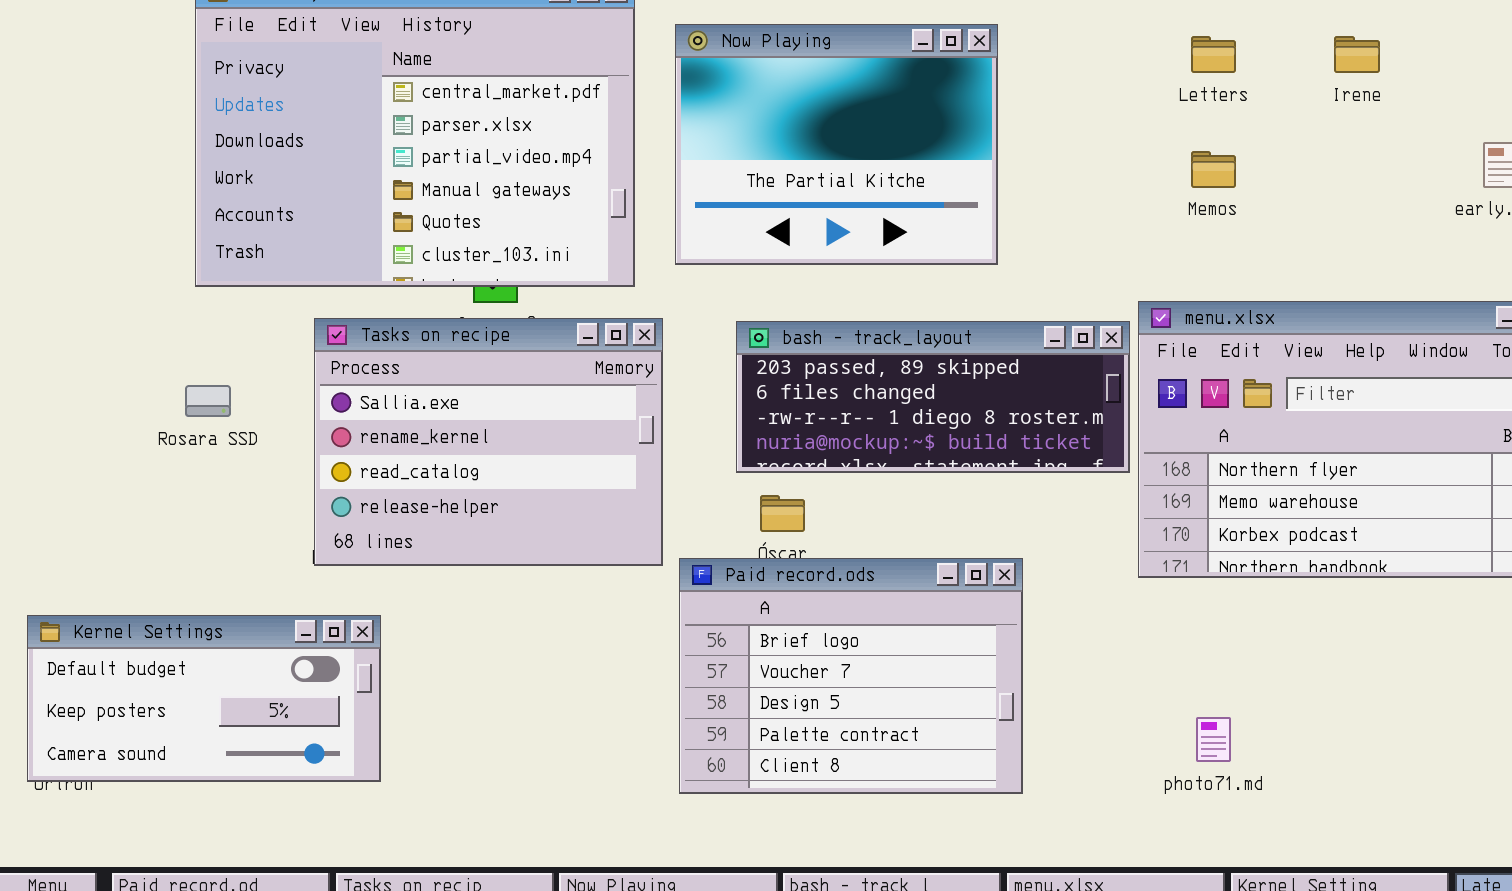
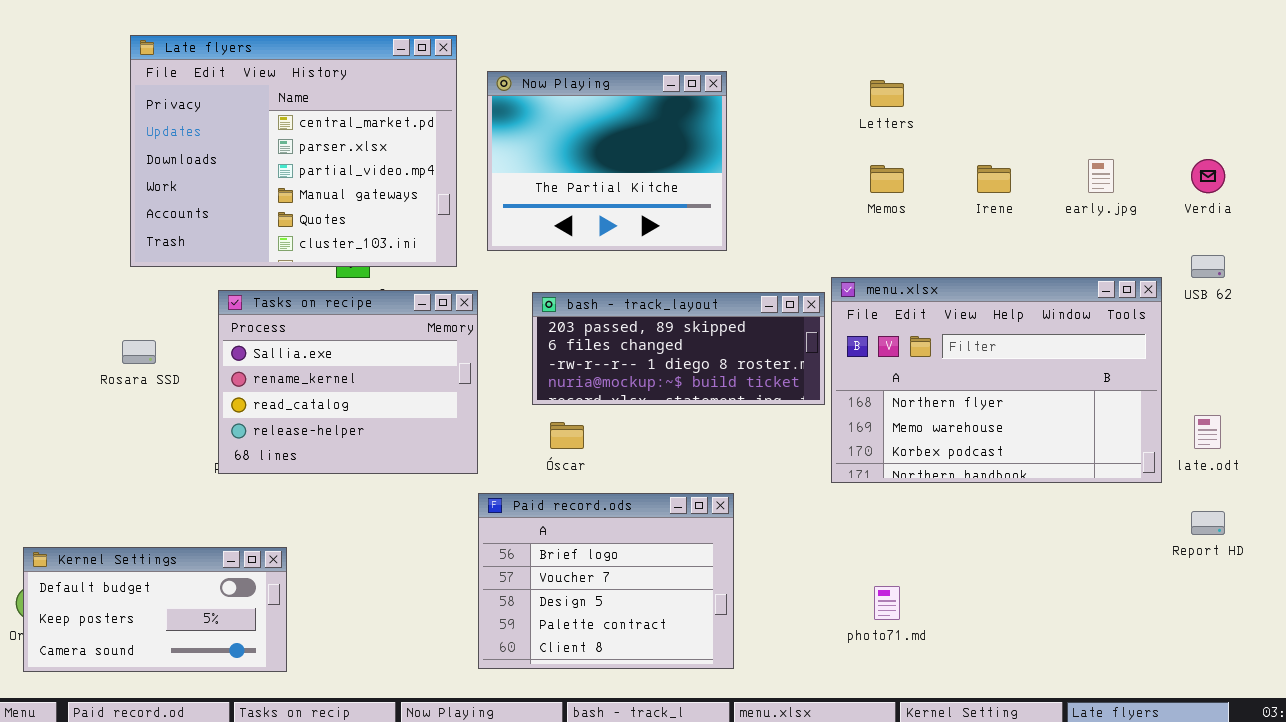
Irene: [1334,36,1380,73] -> [977,165,1011,193], moved
Paid record.ods: [679,558,1023,794] -> [478,493,734,669], moved
Kernel Settings: [27,615,381,782] -> [23,547,287,672], moved

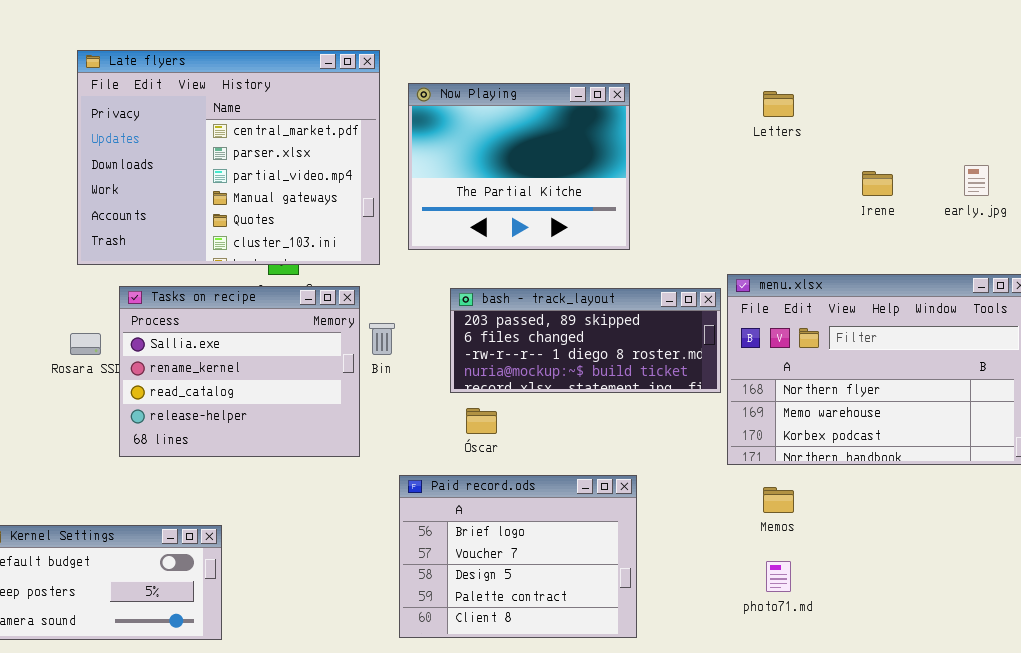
Memos: [870,165,904,193] -> [763,487,794,513], moved
Tasks on recipe: [218,290,478,474] -> [119,286,360,457], moved

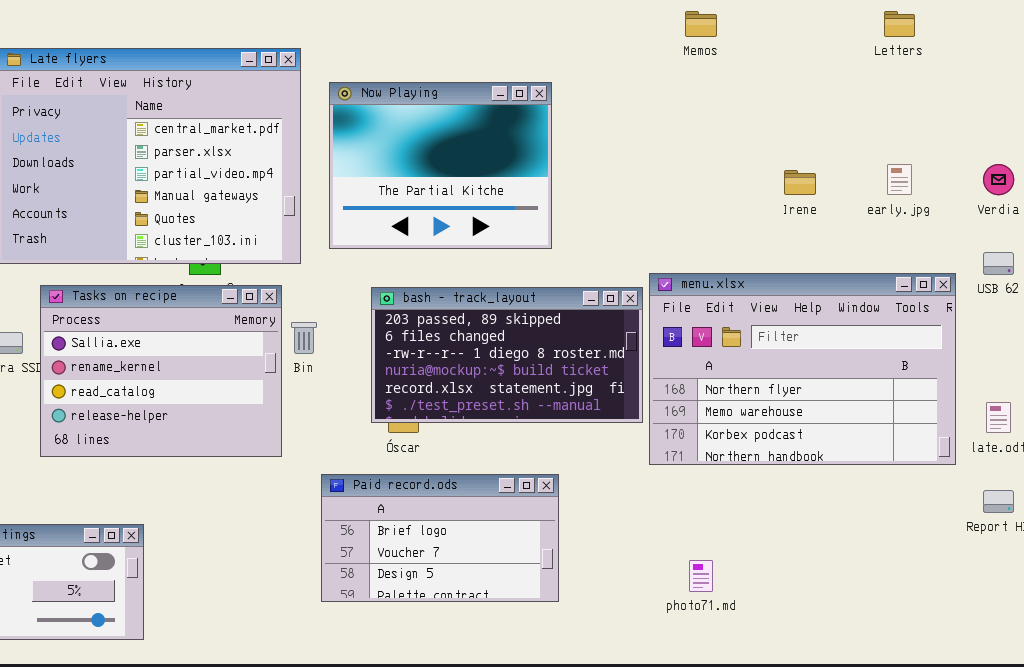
Letters: [763,91,794,117] -> [884,11,915,37], moved
bash - track_layout: [450,288,721,393] -> [371,287,643,423], resized
Paid record.ods: [399,475,637,638] -> [321,474,559,602], resized
Memos: [763,487,794,513] -> [685,11,717,37], moved

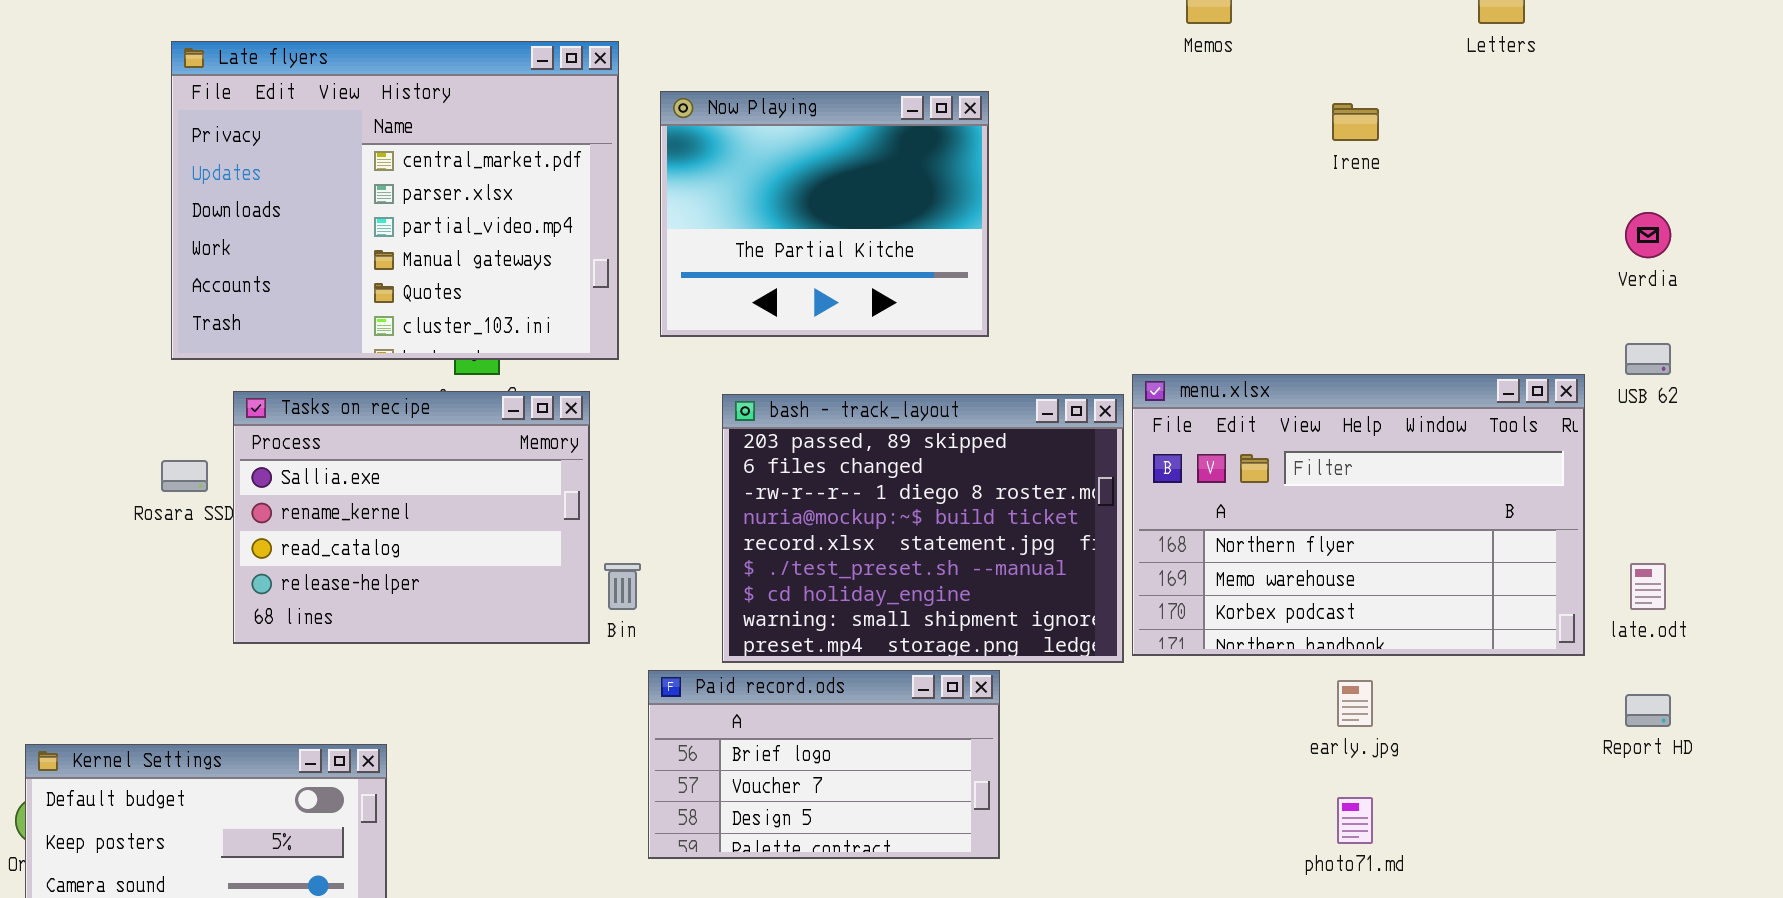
early.jpg: [887,164,912,195] -> [1337,680,1373,727], moved
Irene: [784,170,816,195] -> [1332,103,1379,141], moved
bash - track_layout: [371,287,643,423] -> [722,394,1124,663], resized
Bin: [291,322,317,354] -> [604,563,641,610], moved
photo71.md: [689,560,713,592] -> [1337,797,1373,844], moved

